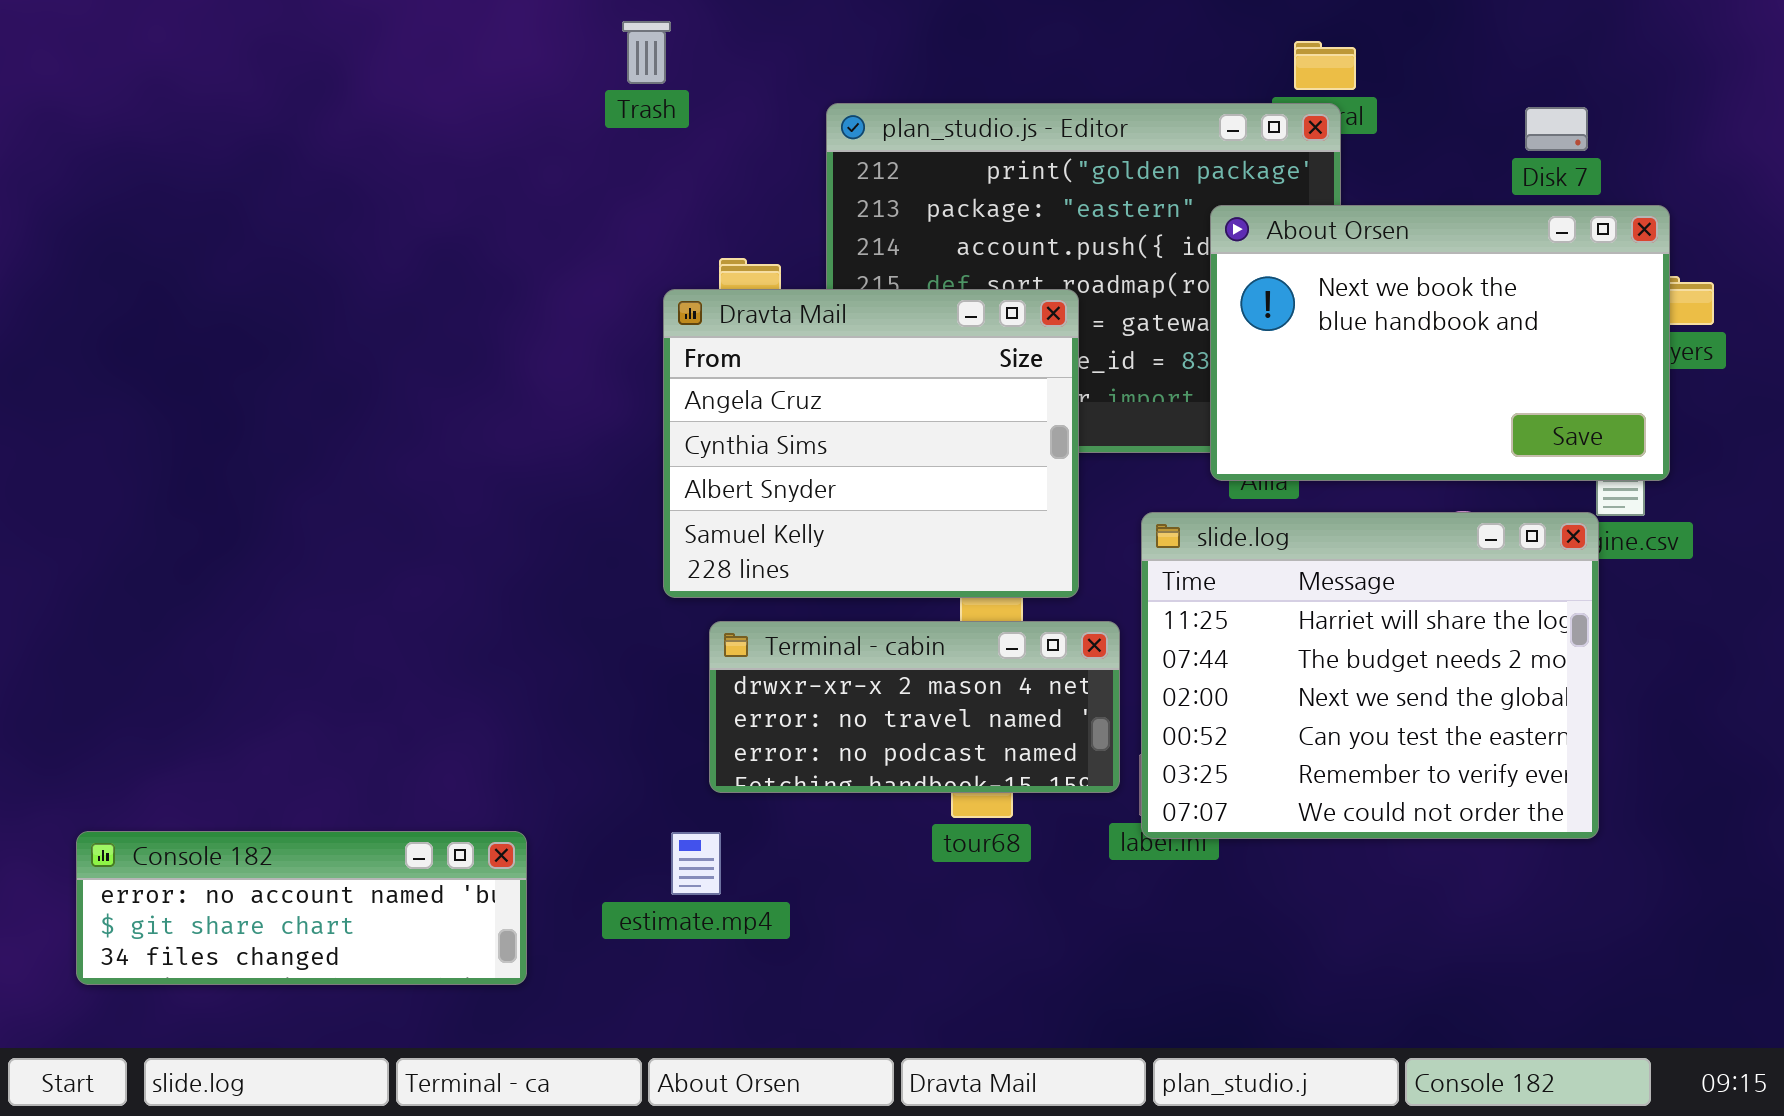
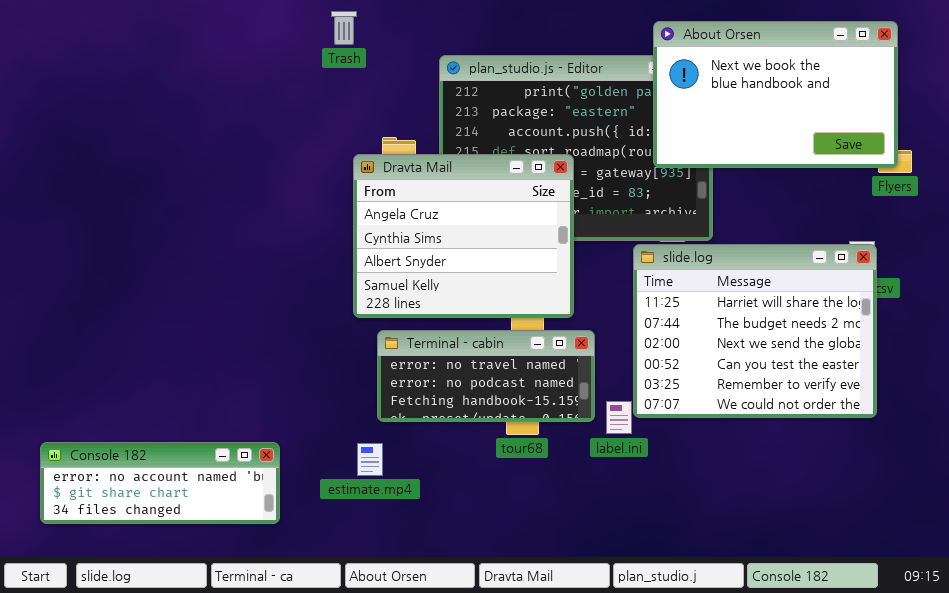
About Orsen: [1210,205,1670,481] -> [653,21,898,168], moved
slide.log: [1141,512,1599,839] -> [633,244,877,418], moved
Terminal - cabin: [709,621,1120,793] -> [377,330,595,422], scrolled down 1 row

